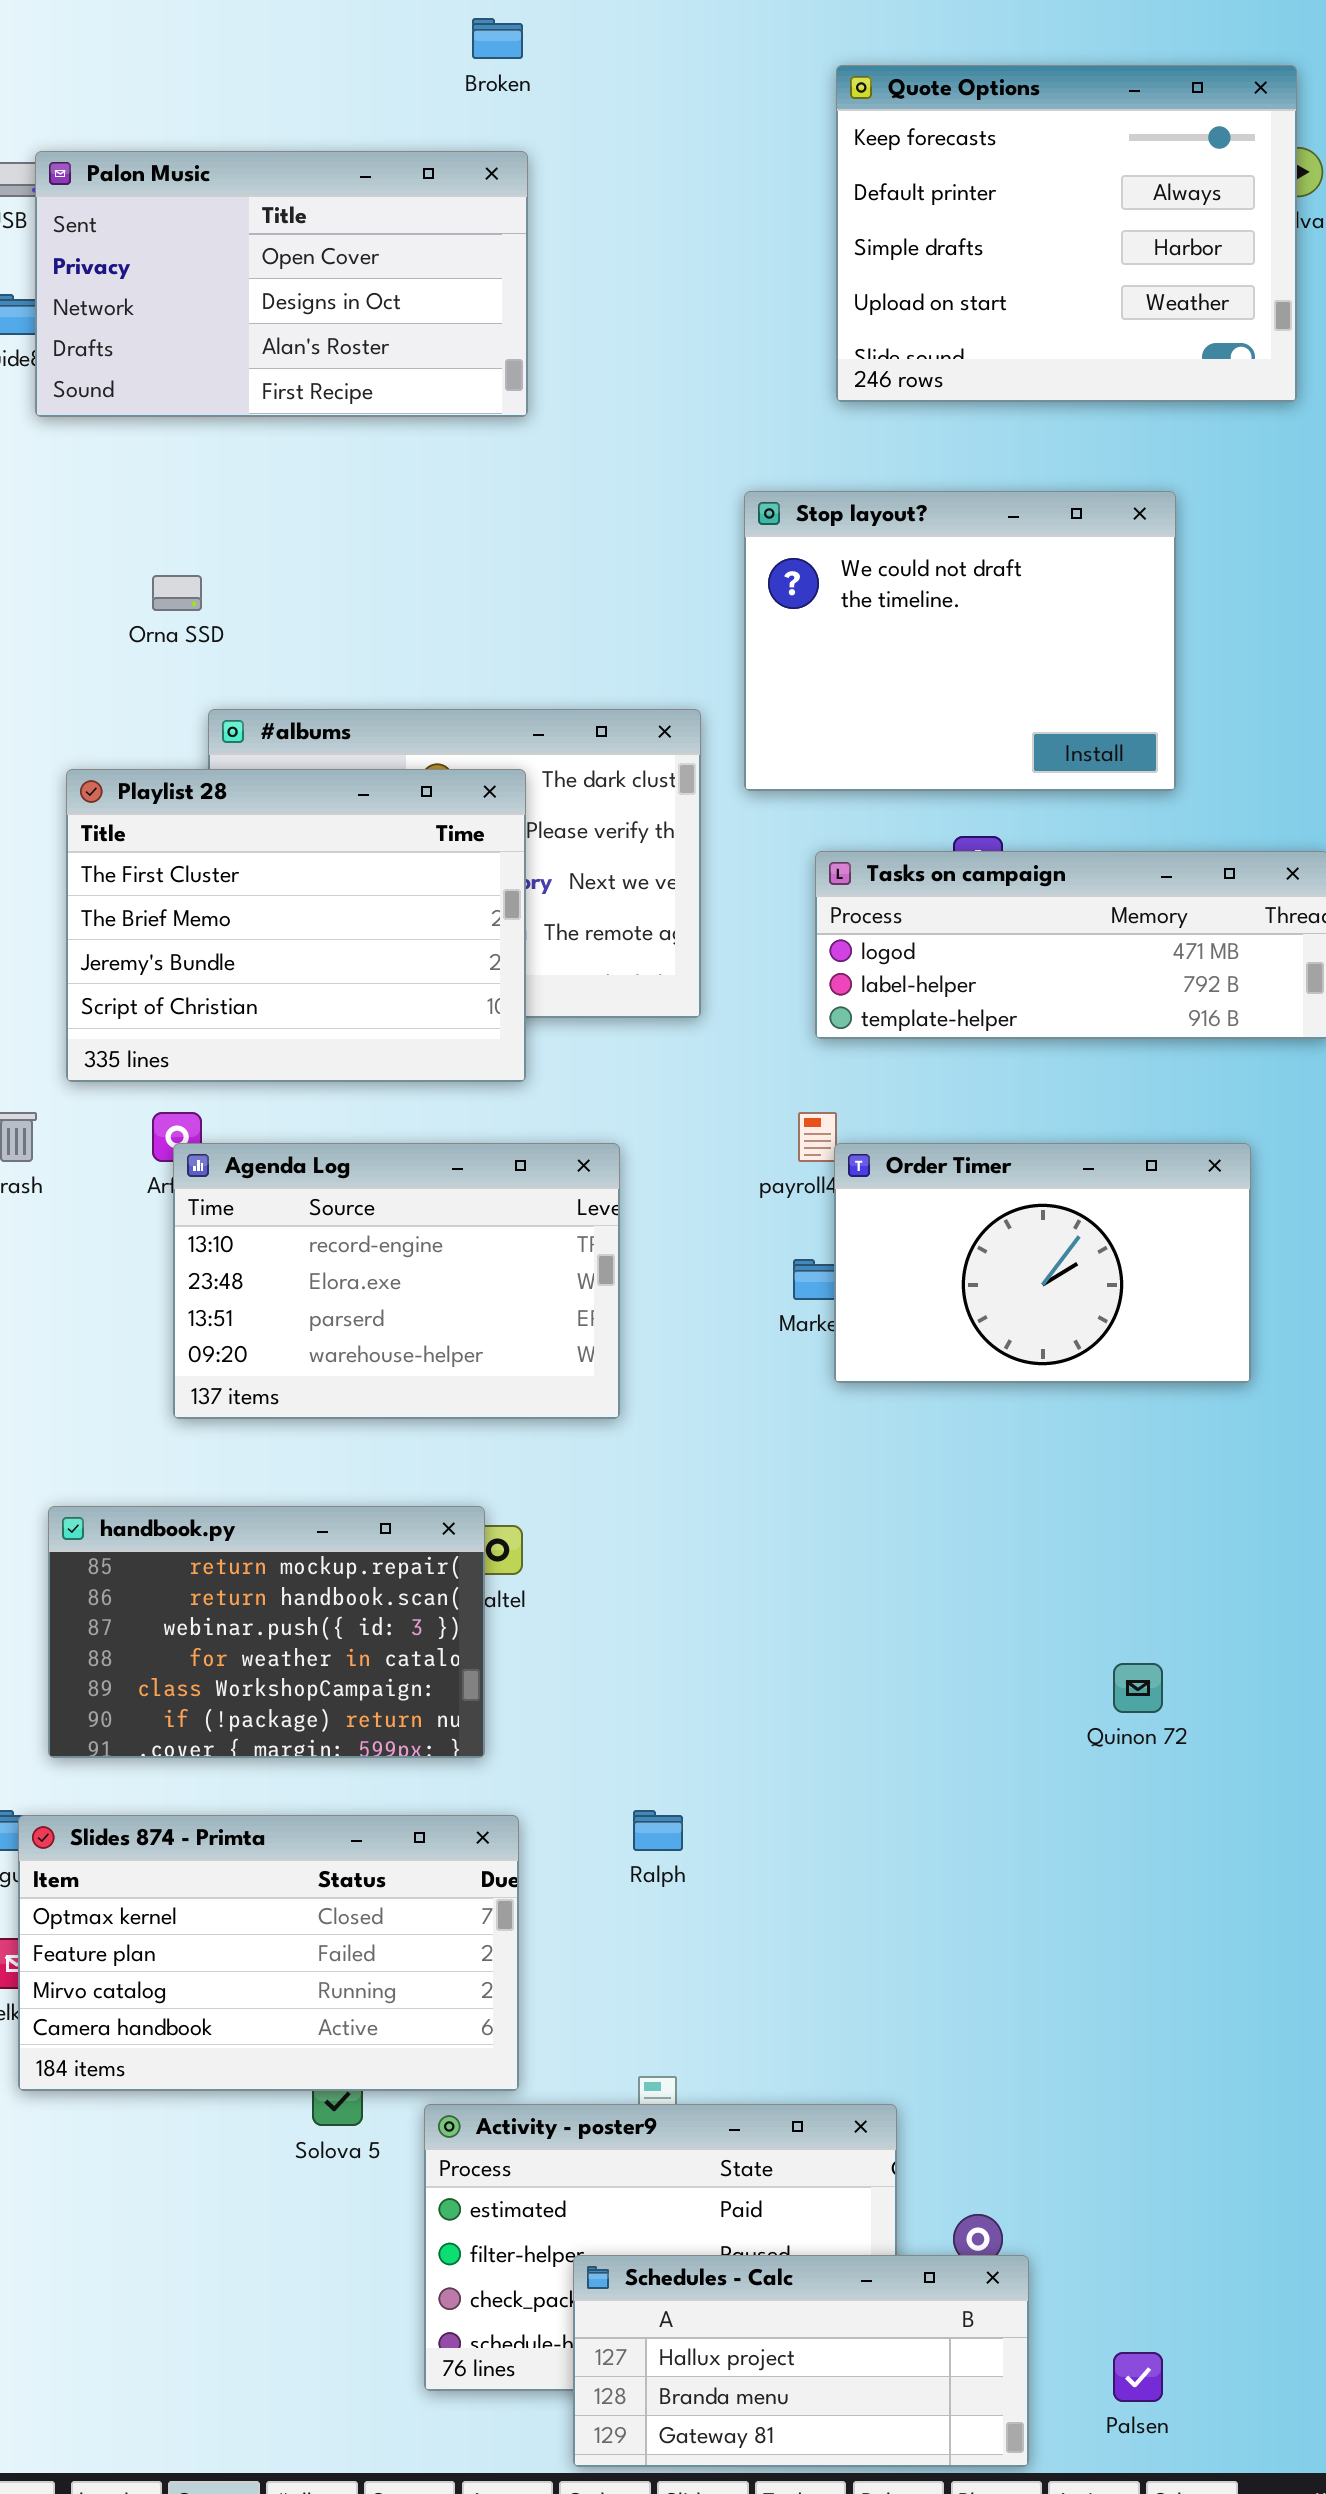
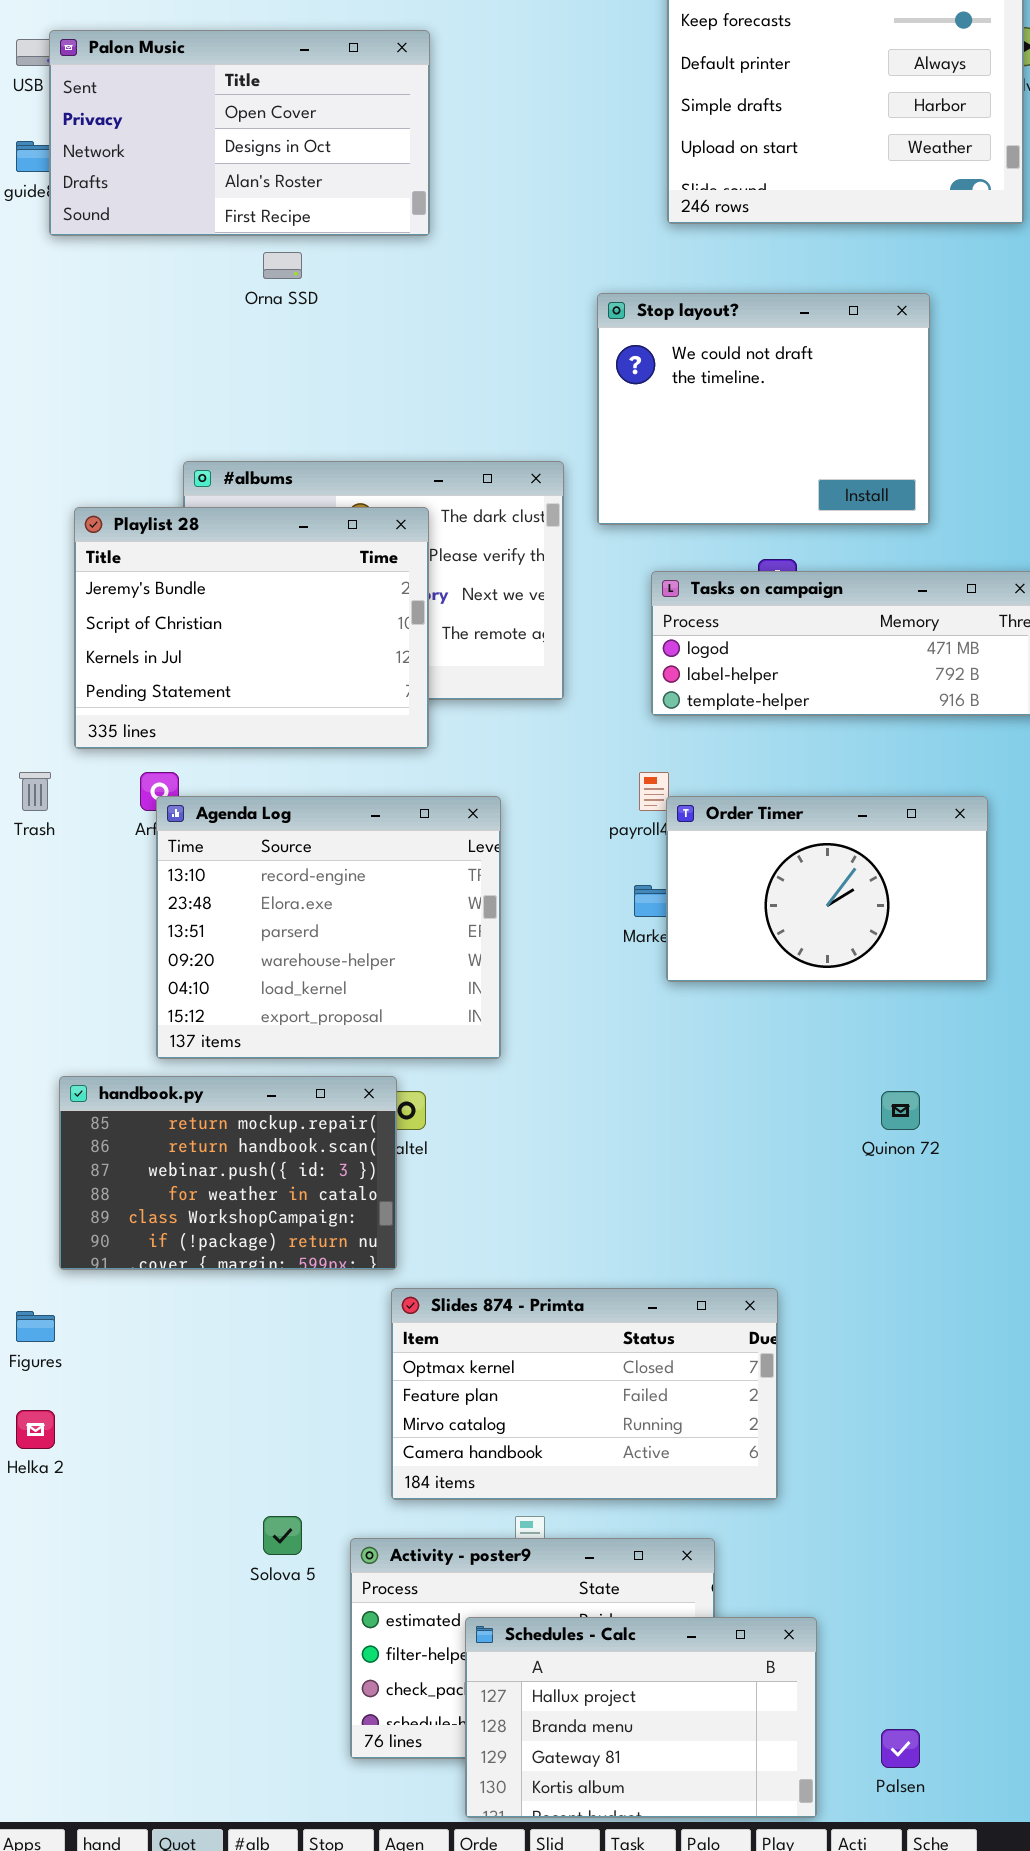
Orna SSD: [152,575,202,611] -> [263,252,302,279], moved
Playlist 28: [66,769,526,1082] -> [74,507,429,749], scrolled down 2 rows
Agenda Log: [173,1143,620,1419] -> [156,796,501,1059], resized
Quinon 72: [1113,1663,1163,1713] -> [881,1091,920,1130], moved
Slides 874 - Primta: [18,1815,519,2091] -> [391,1288,778,1500], moved
Schedules - Calc: [573,2255,1029,2467] -> [465,1617,817,1818], resized

